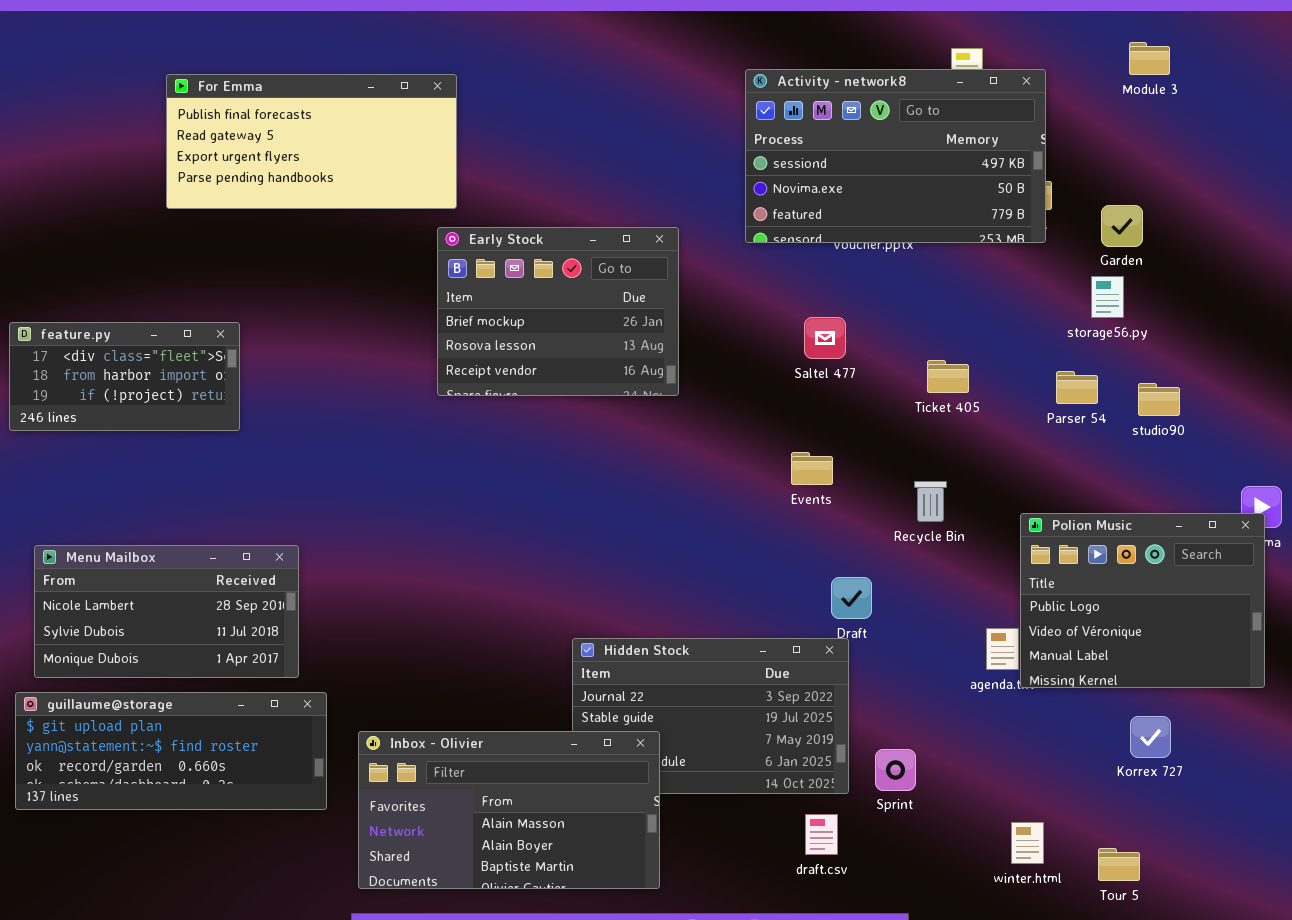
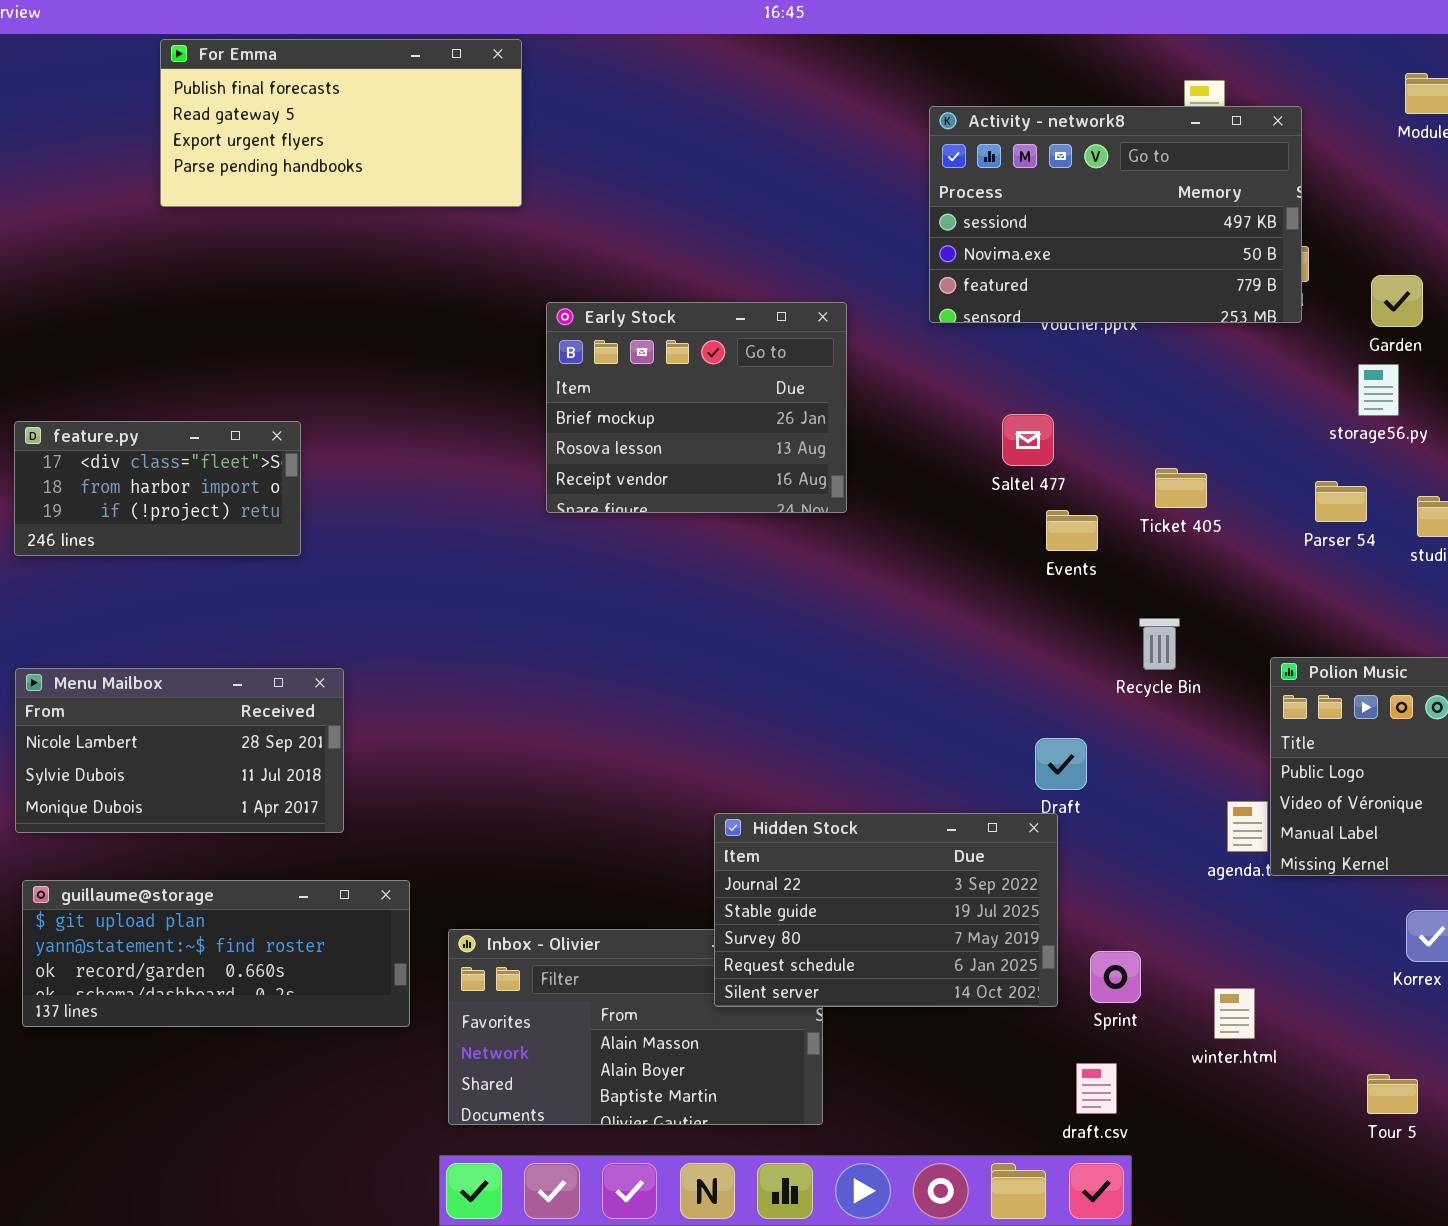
For Emma: [166,74,457,209] -> [160,39,522,207], moved
Events: [791,452,833,485] -> [1046,510,1098,551], moved
Menu Mailbox: [34,545,299,678] -> [15,668,344,833], moved
Hidden Stock: [572,638,849,794] -> [714,813,1058,1007], raised
draft.csv: [805,814,838,855] -> [1076,1063,1117,1114], moved
winter.html: [1011,822,1044,864] -> [1214,988,1255,1039], moved

